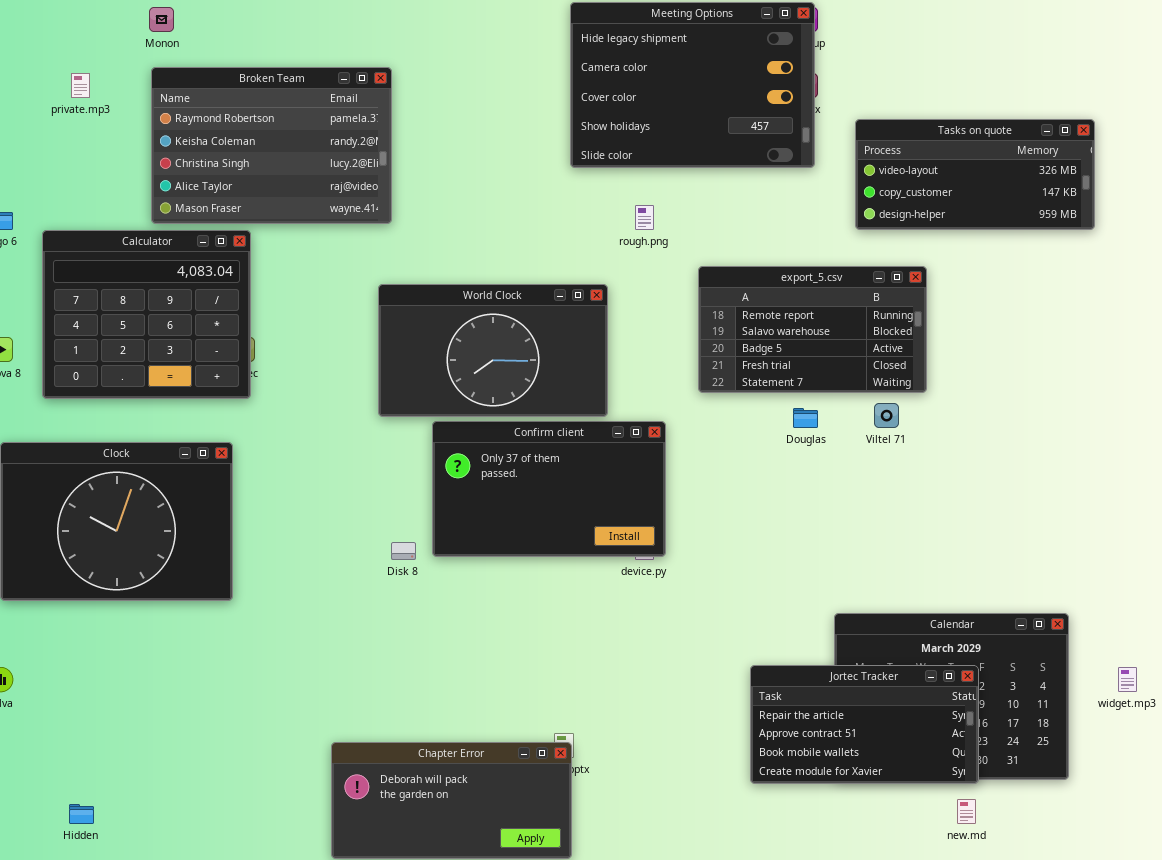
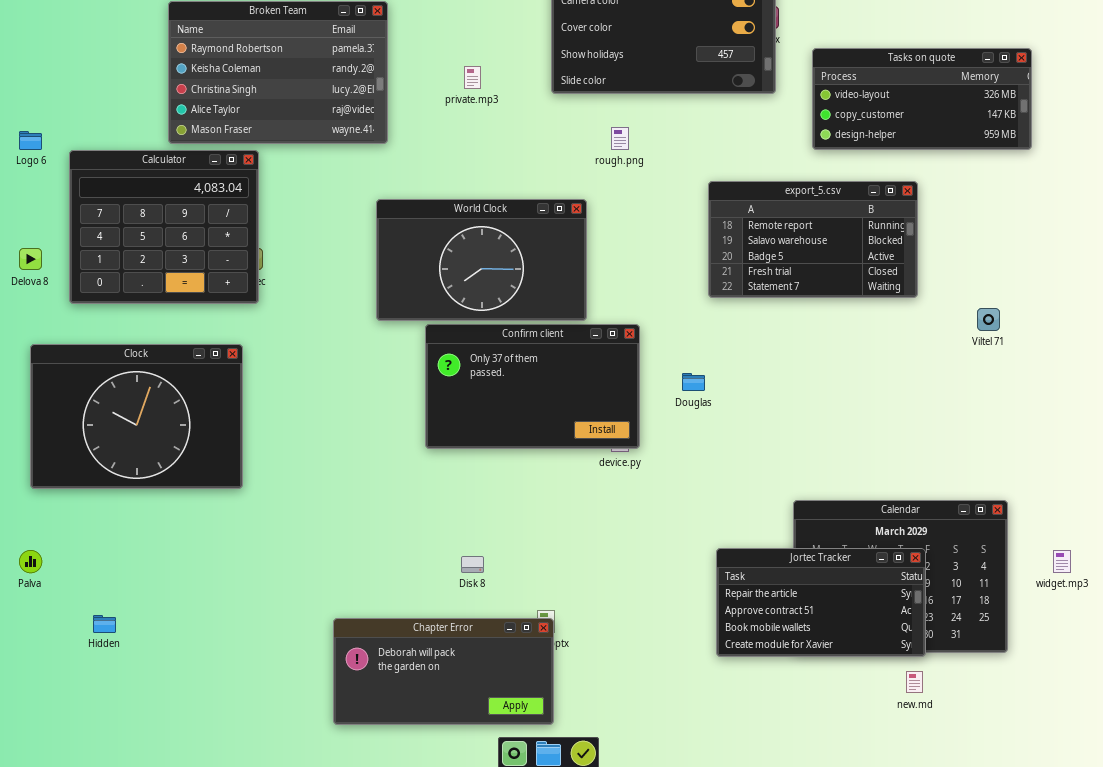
private.mp3: [71,73,90,98] -> [464,66,481,89], moved
export_5.csv: [698,266,927,393] -> [708,181,918,298], moved
Viltel 71: [874,403,899,428] -> [977,308,1000,331], moved
Douglas: [793,408,818,428] -> [682,373,705,391], moved
Disk 8: [391,542,416,560] -> [461,556,484,573], moved
Hidden: [69,804,94,824] -> [93,615,116,633], moved

